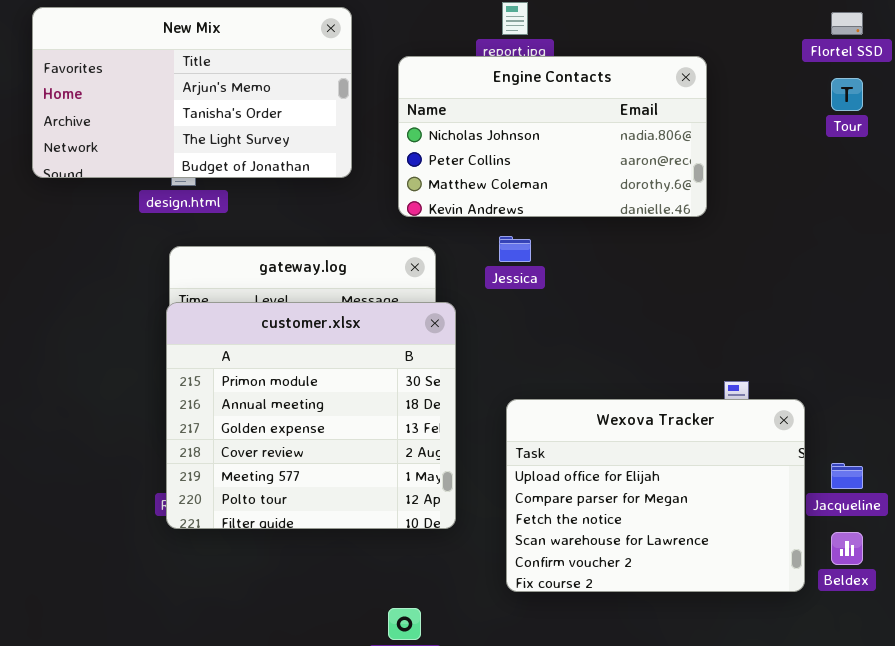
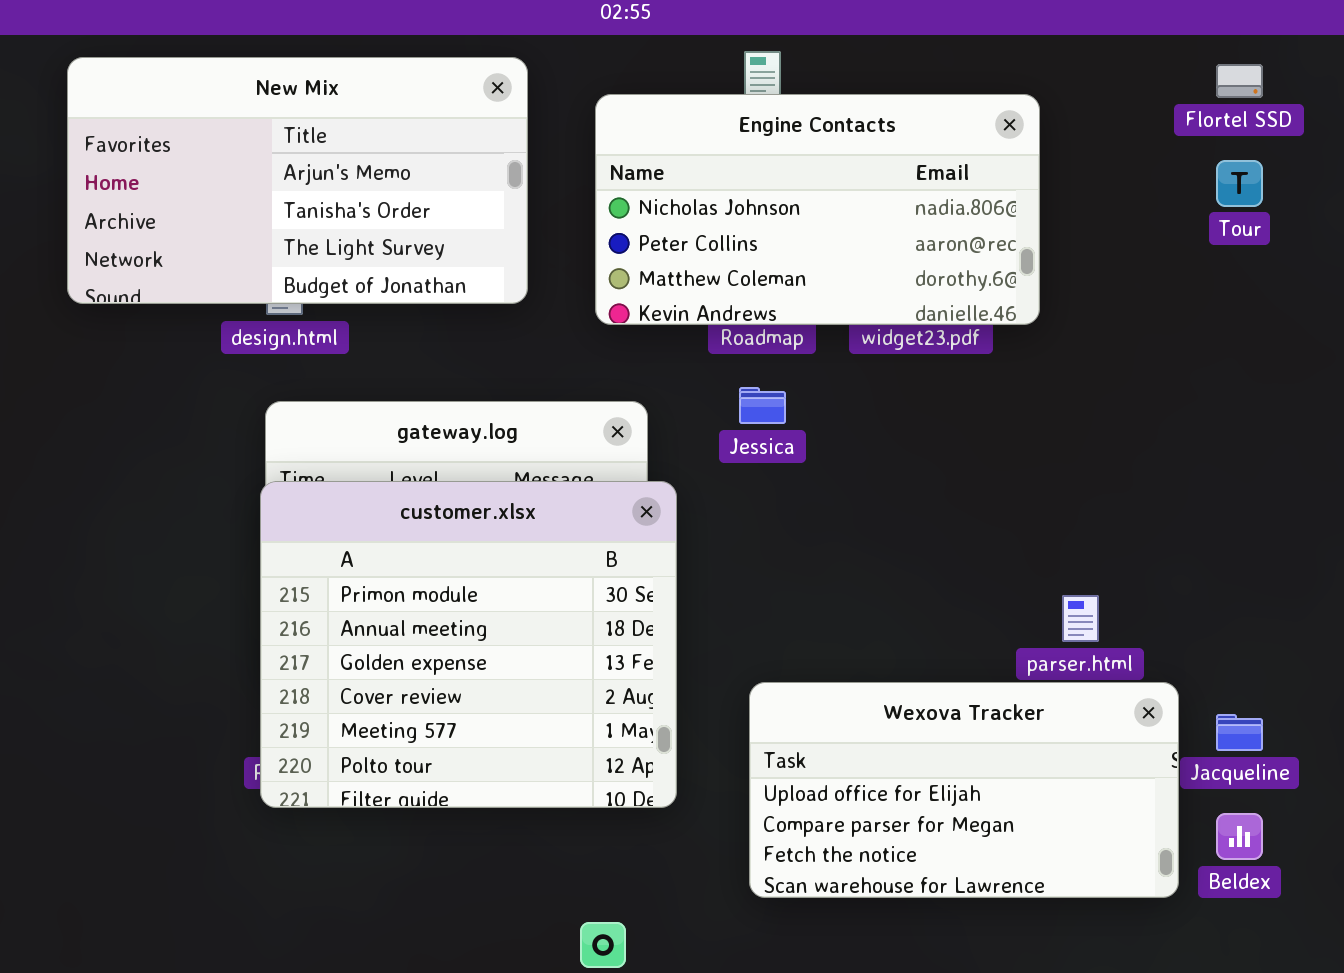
Engine Contacts: [398,56,707,217] -> [595,94,1040,325], moved
Wexova Tracker: [506,399,805,592] -> [749,682,1179,898], resized

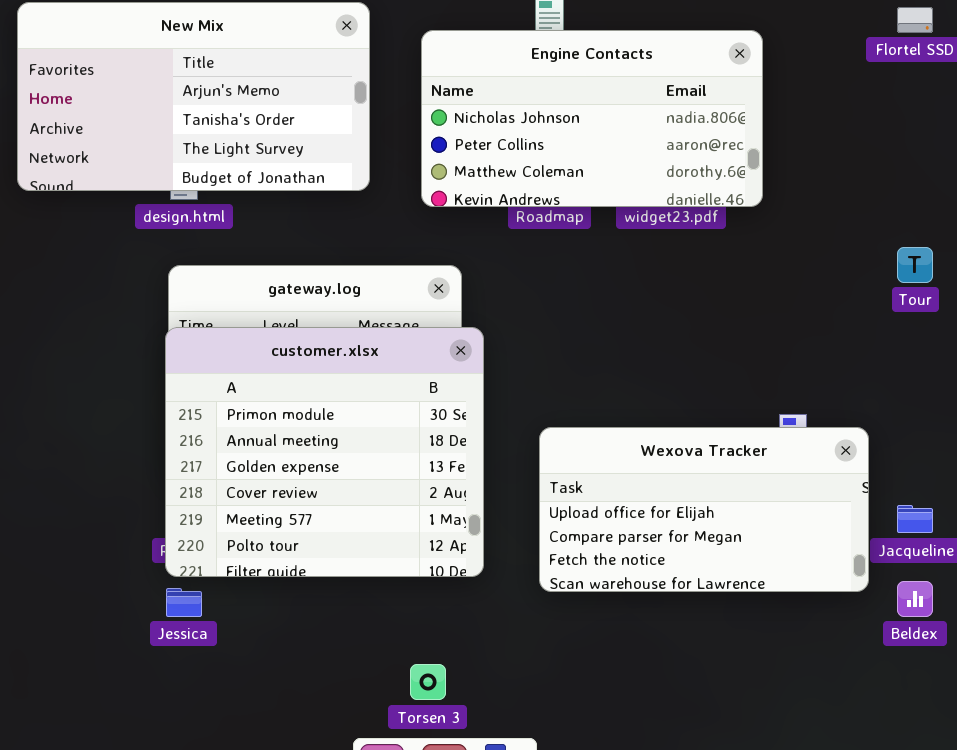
Tour: [1216,160,1263,207] -> [897,247,933,283], moved
Jessica: [739,387,786,424] -> [166,588,202,617], moved
Wexova Tracker: [749,682,1179,898] -> [539,427,869,592], moved

